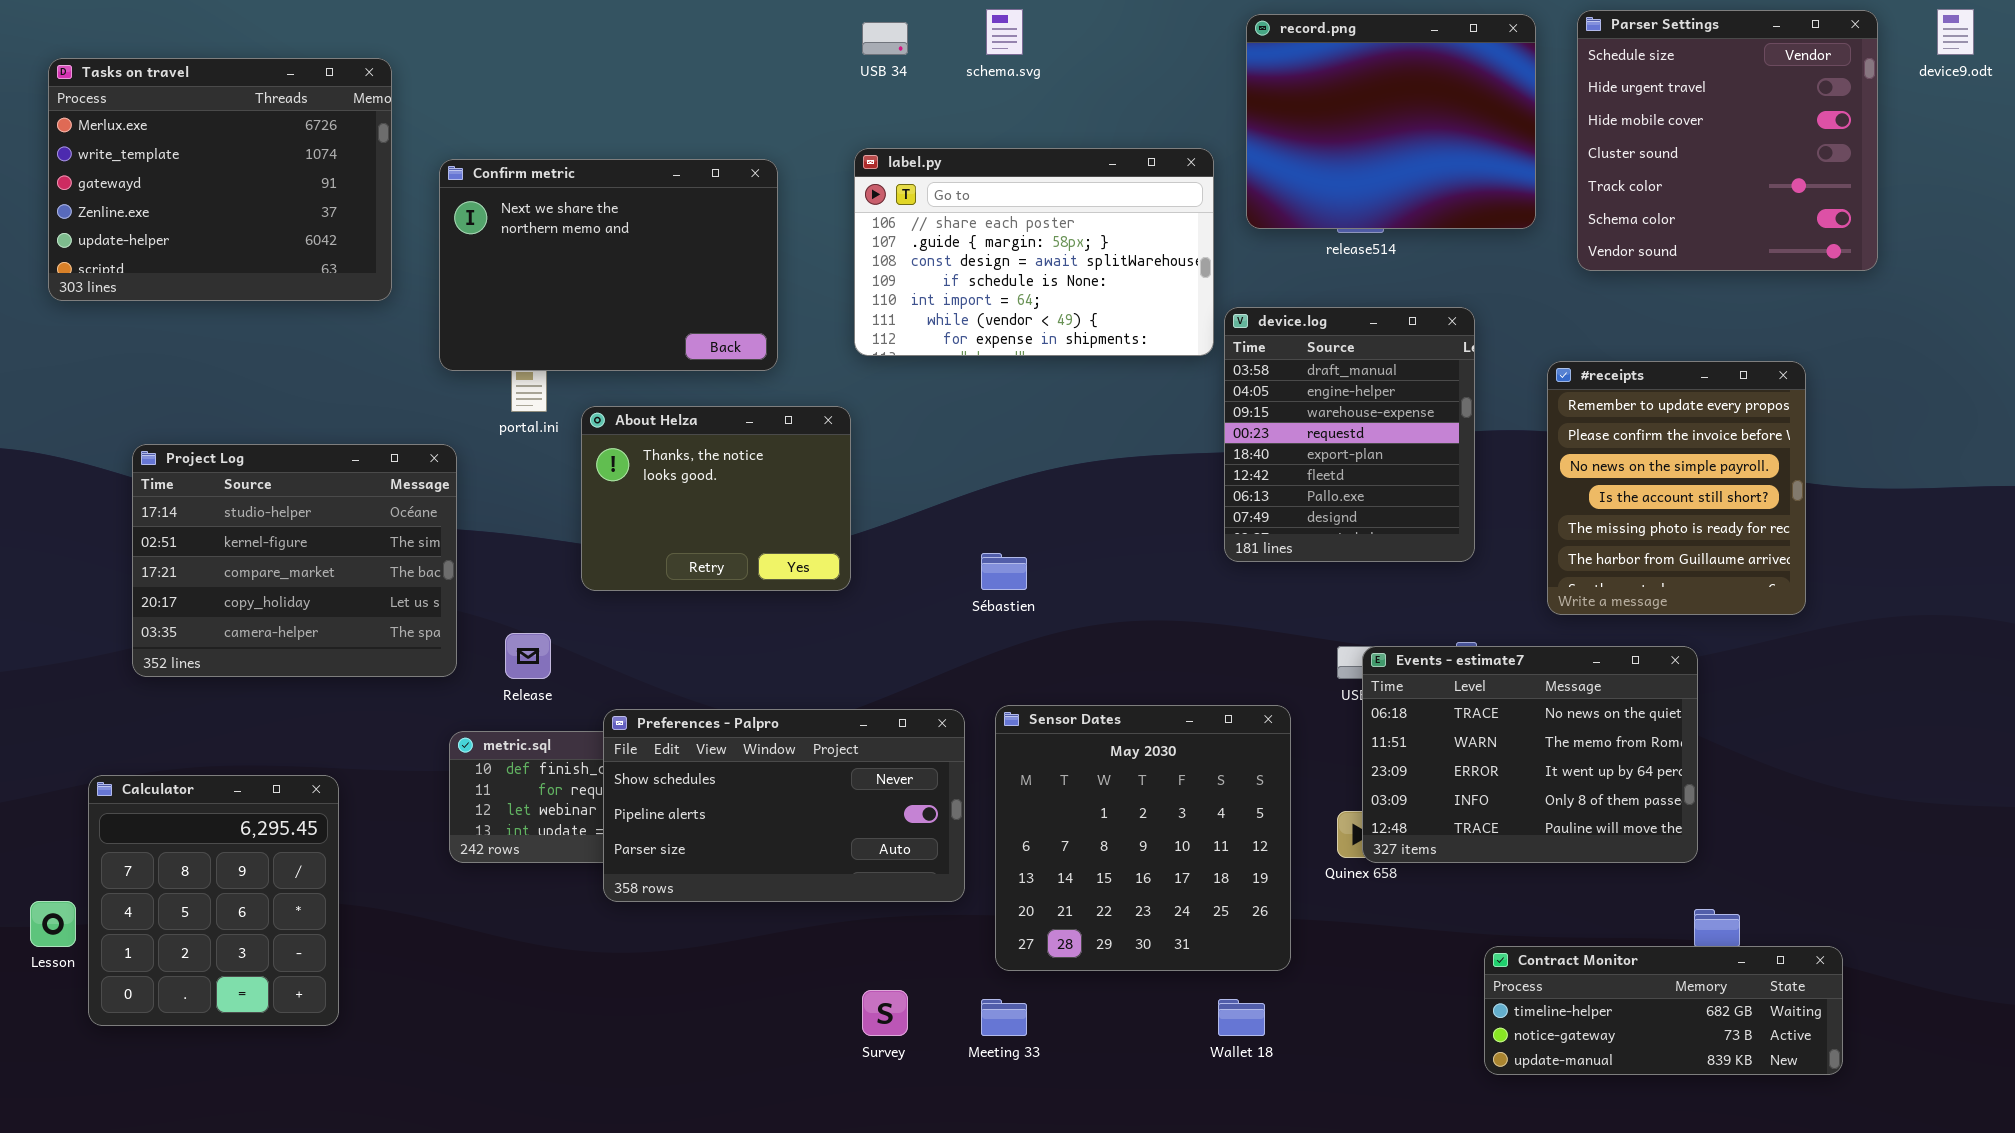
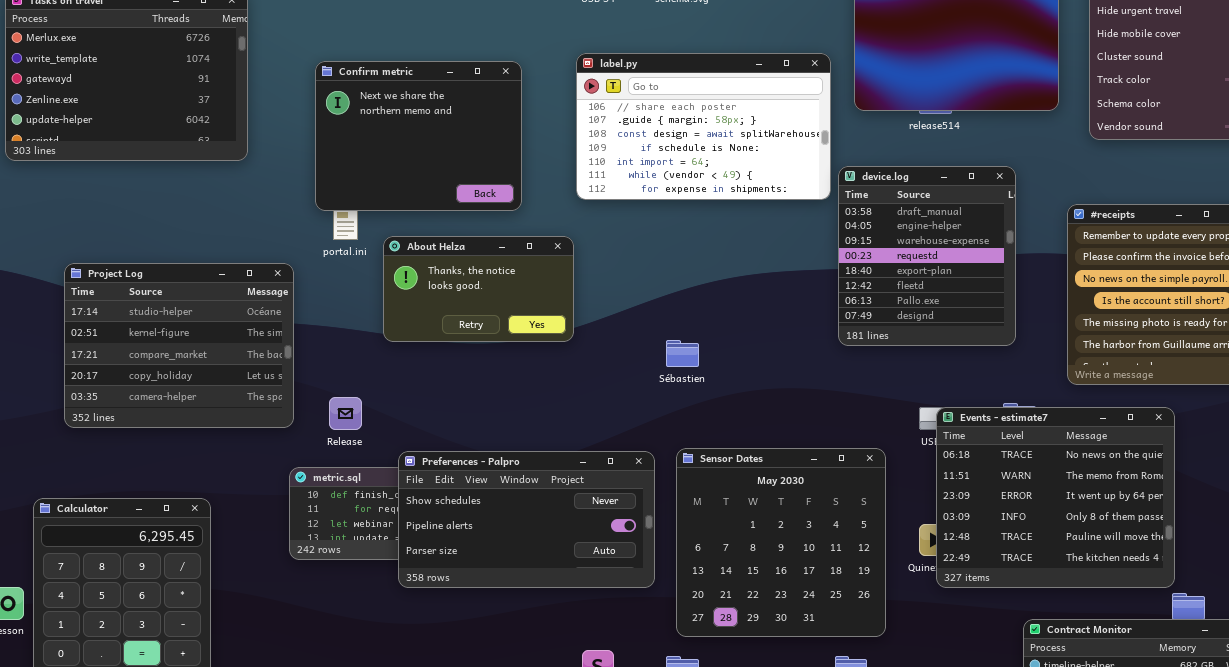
Confirm metric: [439,159,778,371] -> [315,61,522,211], resized
About Helza: [581,406,851,591] -> [383,236,574,342], resized
Events - estimate7: [1362,646,1698,863] -> [936,407,1175,588], resized

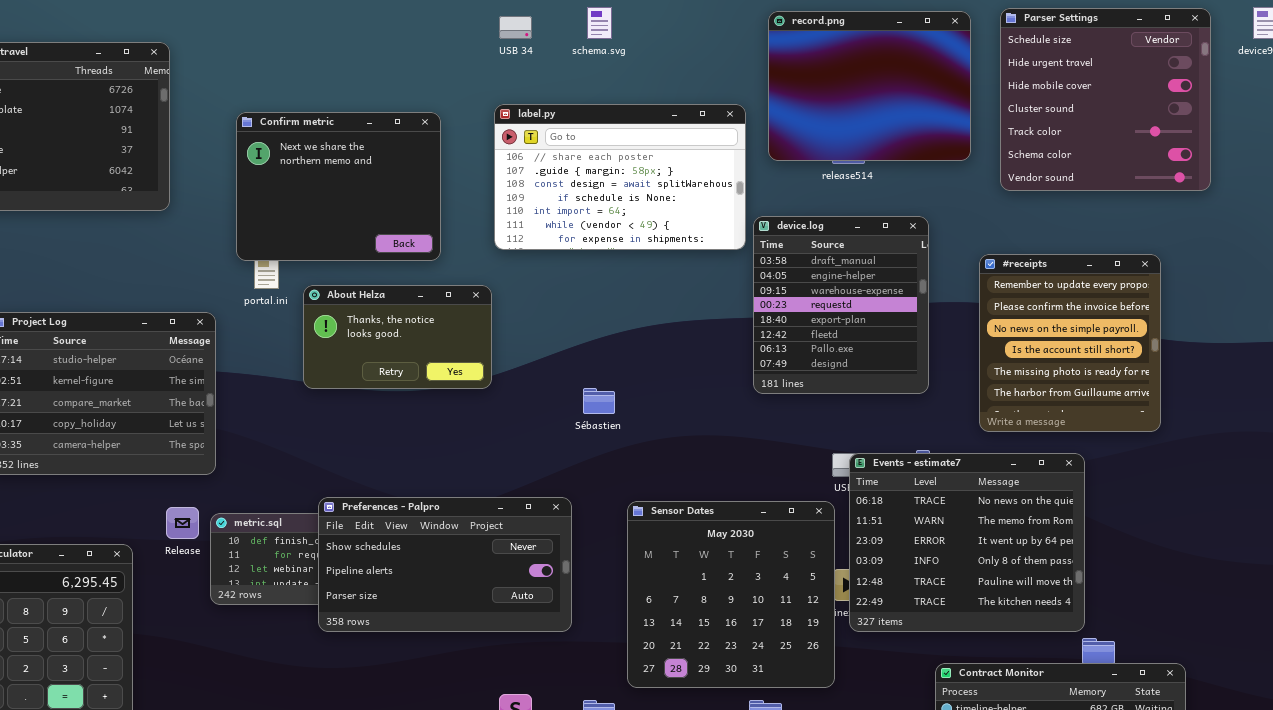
Release: [329,397,362,430] -> [166,507,199,539], moved
Sensor Dates: [676,448,886,637] -> [627,501,835,688], moved

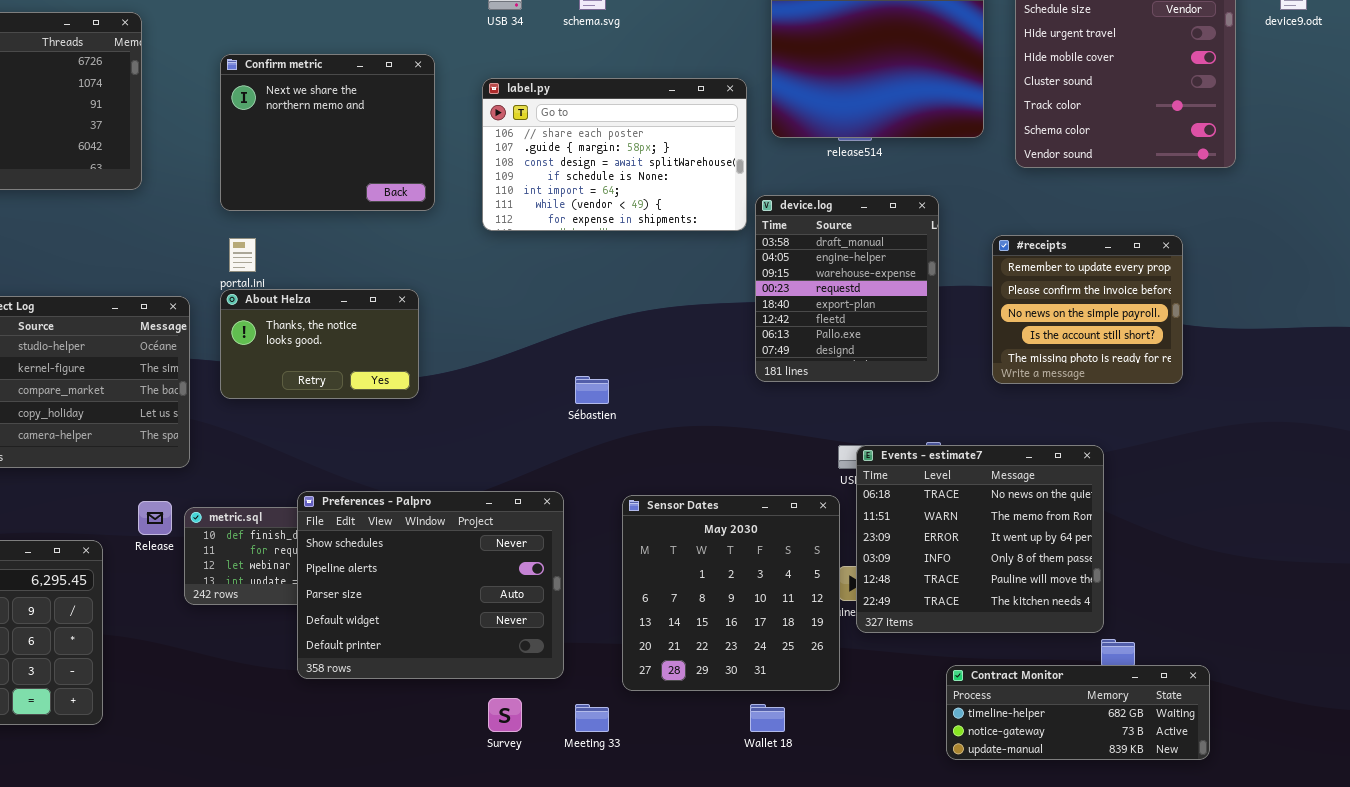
Confirm metric: [236,112,441,261] -> [220,54,435,211], moved
#receipts: [979,254,1161,432] -> [992,235,1183,384], resized
About Helza: [303,285,492,389] -> [220,289,419,399], moved
Preferences - Palpro: [318,497,572,632] -> [297,491,564,679], resized

